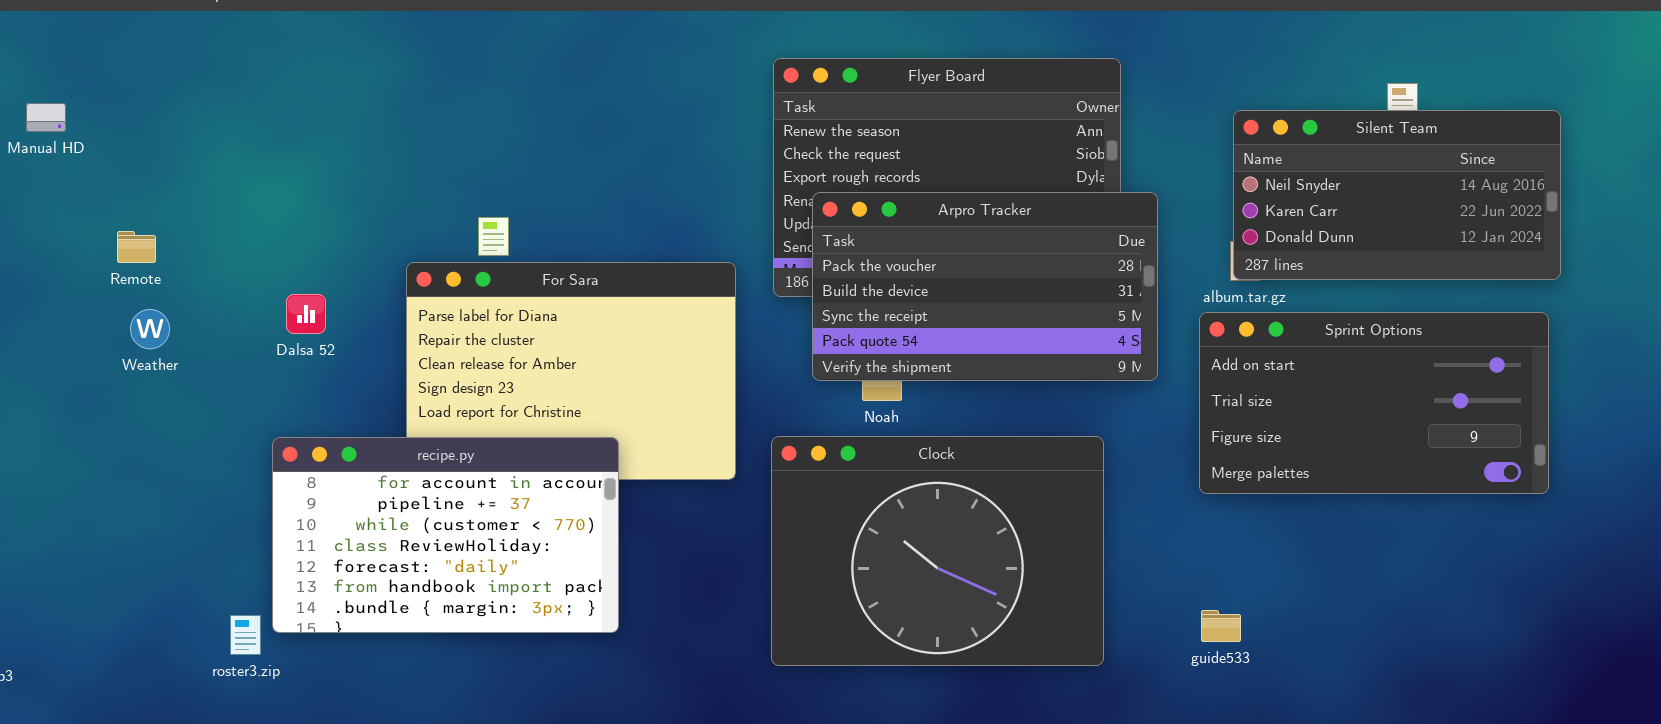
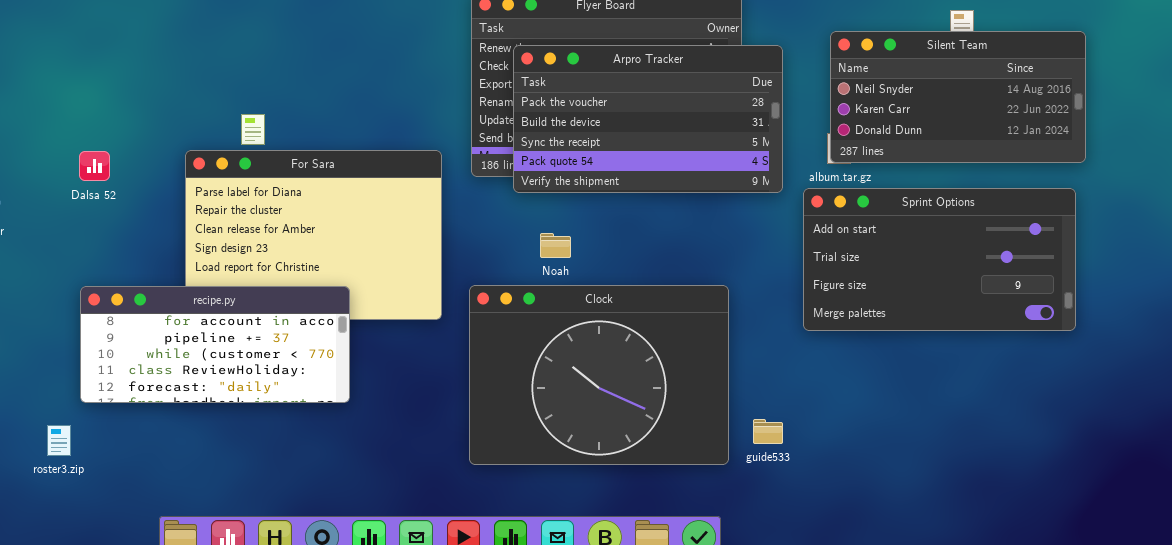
Arpro Tracker: [812,192,1158,381] -> [513,45,783,193], moved
Dalsa 52: [286,294,326,334] -> [79,151,110,181], moved
recipe.py: [272,437,619,633] -> [80,286,350,403], resized
guide533: [1201,610,1241,642] -> [753,419,783,444], moved

